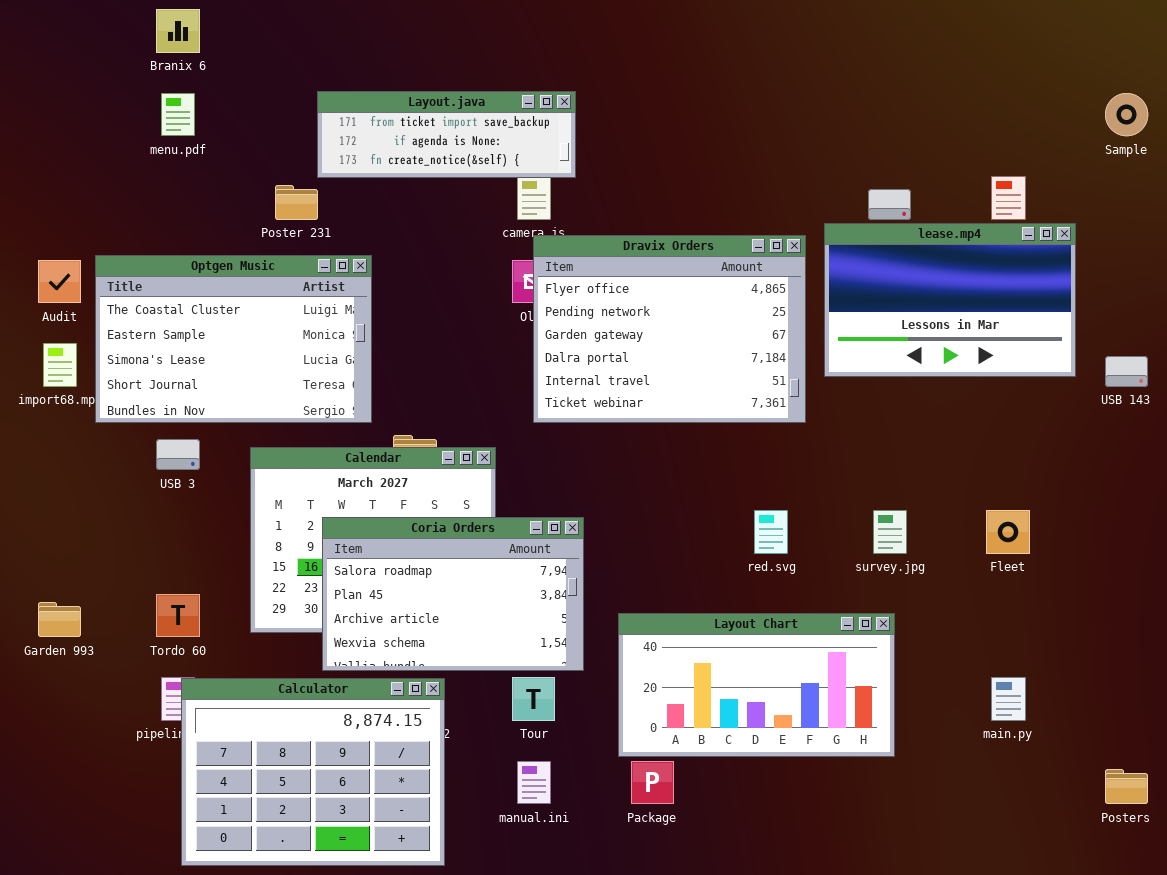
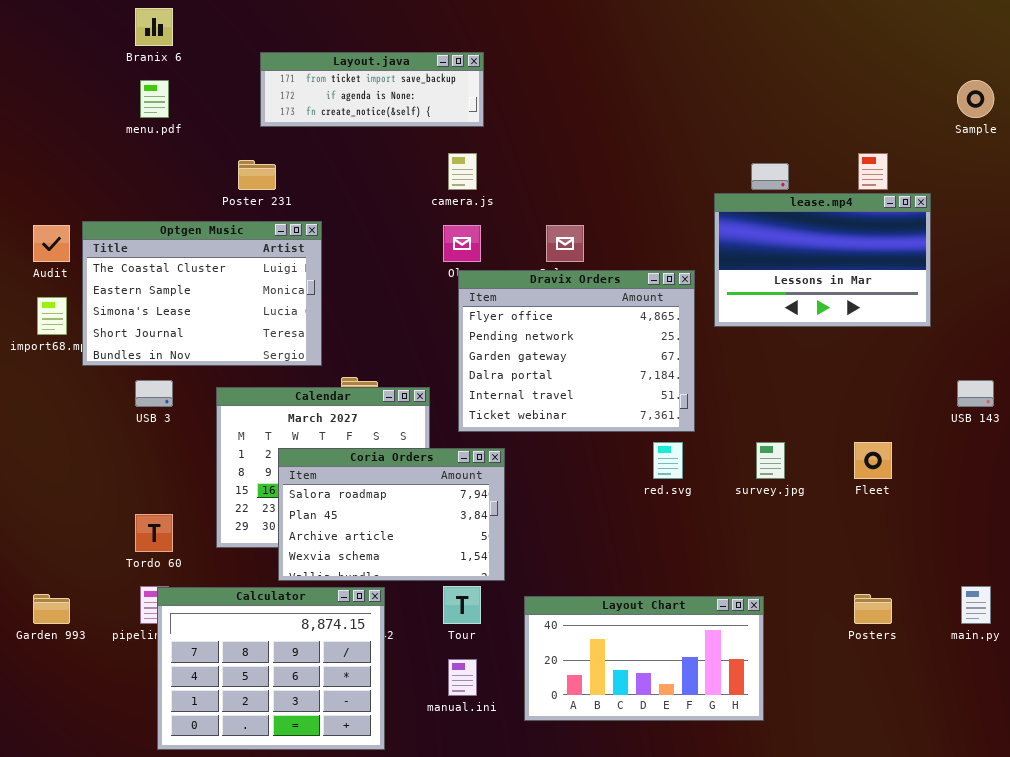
Layout.java: [317,91,576,178] -> [260,52,484,127], moved
Dravix Orders: [533,235,806,423] -> [458,270,695,432], moved
USB 143: [1105,356,1148,387] -> [957,380,994,407], moved
Garden 993: [38,602,81,637] -> [33,594,70,624], moved
Layout Chart: [618,613,895,757] -> [524,596,764,721], moved
main.py: [991,677,1026,721] -> [961,586,991,624], moved
Posters: [1105,769,1148,804] -> [854,594,892,624], moved

